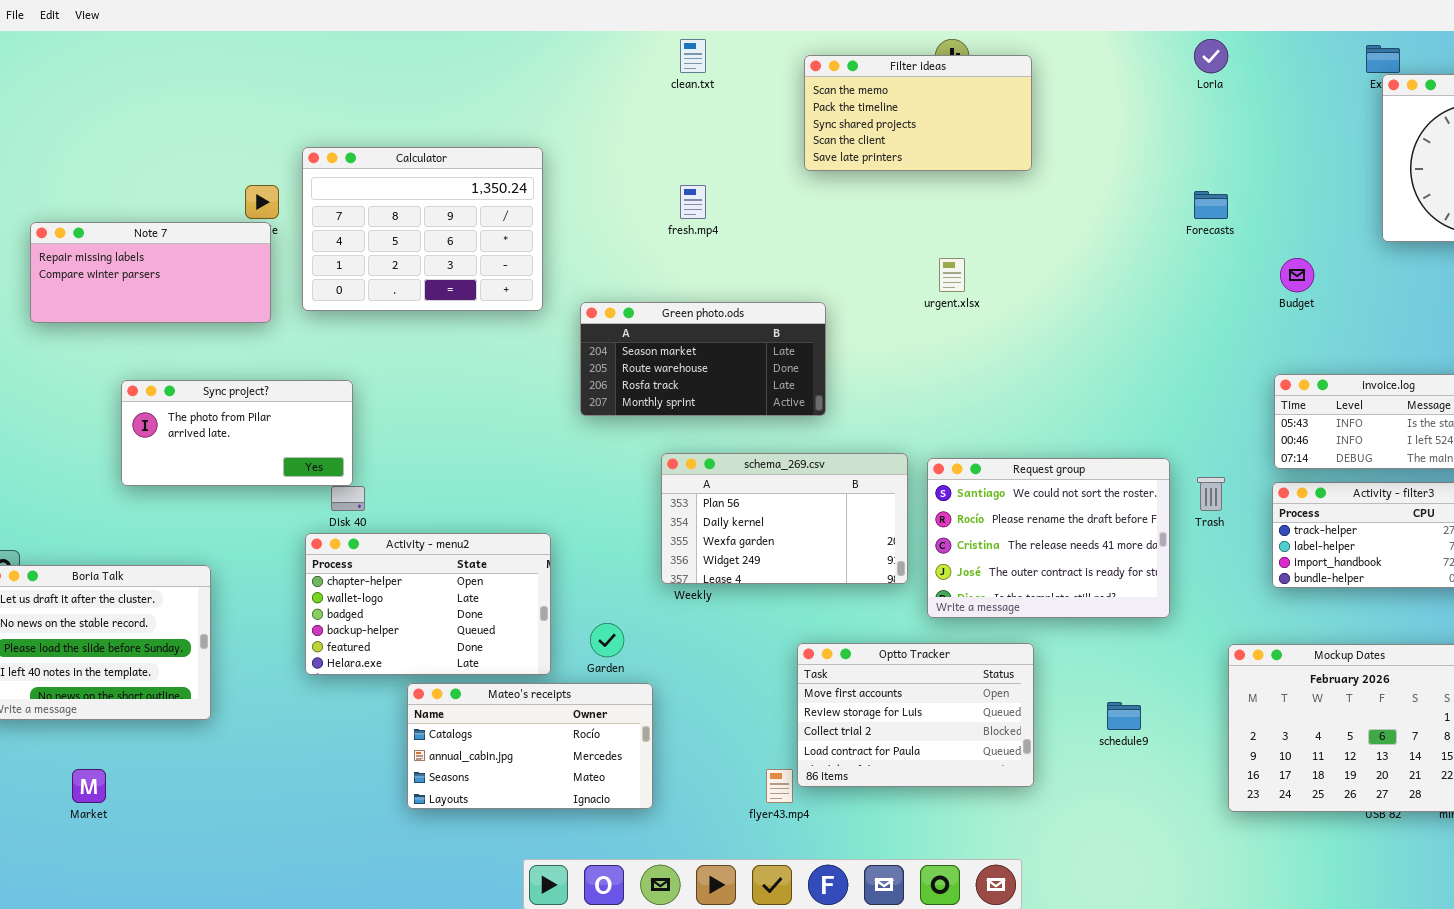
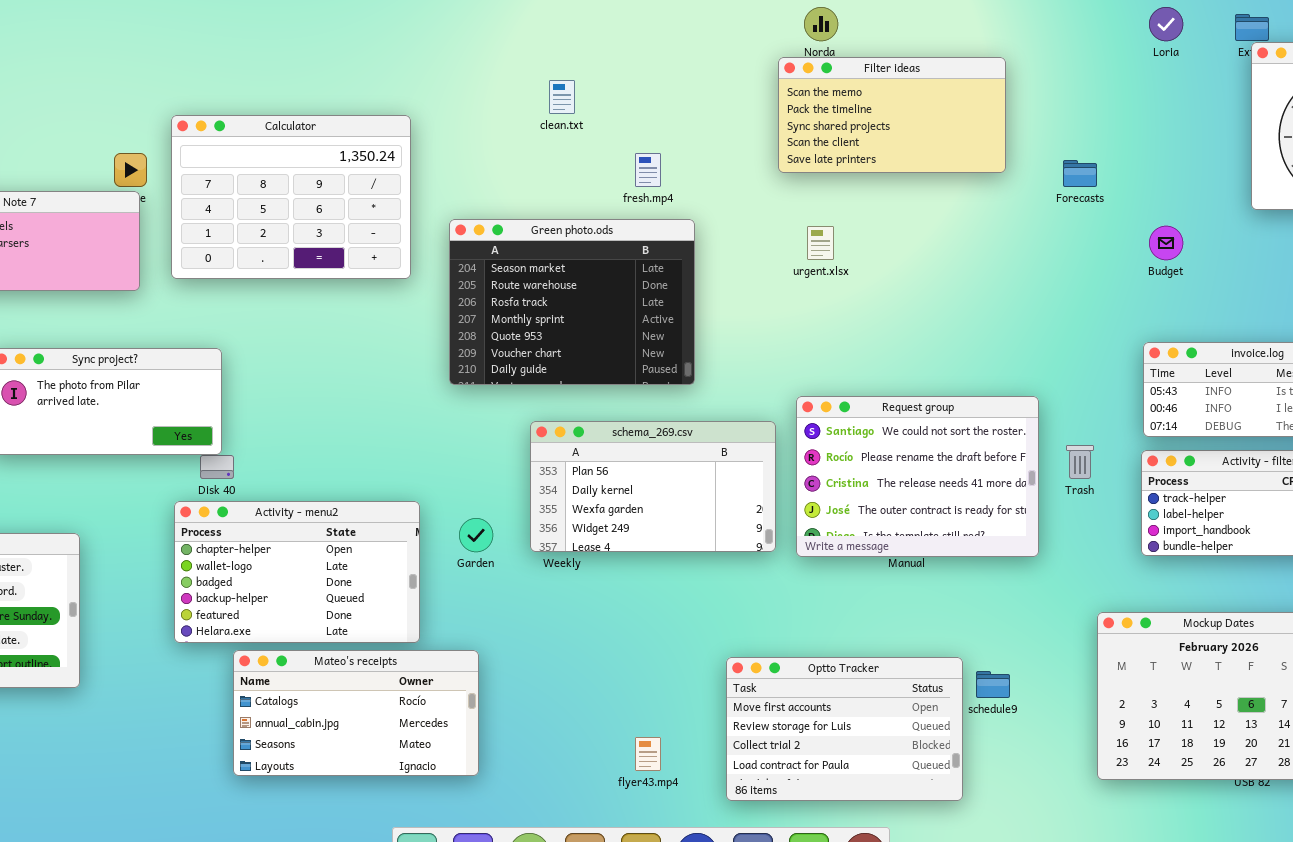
clean.txt: [680,39,706,73] -> [549,80,575,114], moved
Loria: [1194,39,1228,73] -> [1149,7,1183,41], moved
Filter ideas: [804,55,1032,171] -> [778,57,1006,173], moved
fresh.mp4: [680,185,706,219] -> [635,153,661,187], moved
Green photo.ods: [580,302,826,416] -> [449,219,695,385], resized
Request group: [927,458,1170,618] -> [796,396,1039,557], moved
Garden: [590,623,624,657] -> [459,518,493,552], moved
Optto Tracker: [797,643,1034,787] -> [726,657,963,801], moved
Mateo's receipts: [407,683,653,809] -> [233,650,479,776], moved

